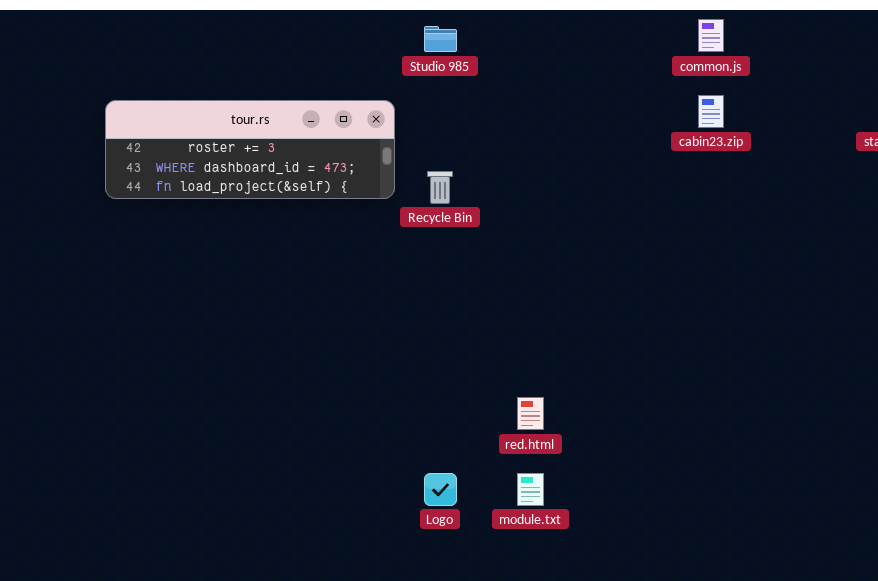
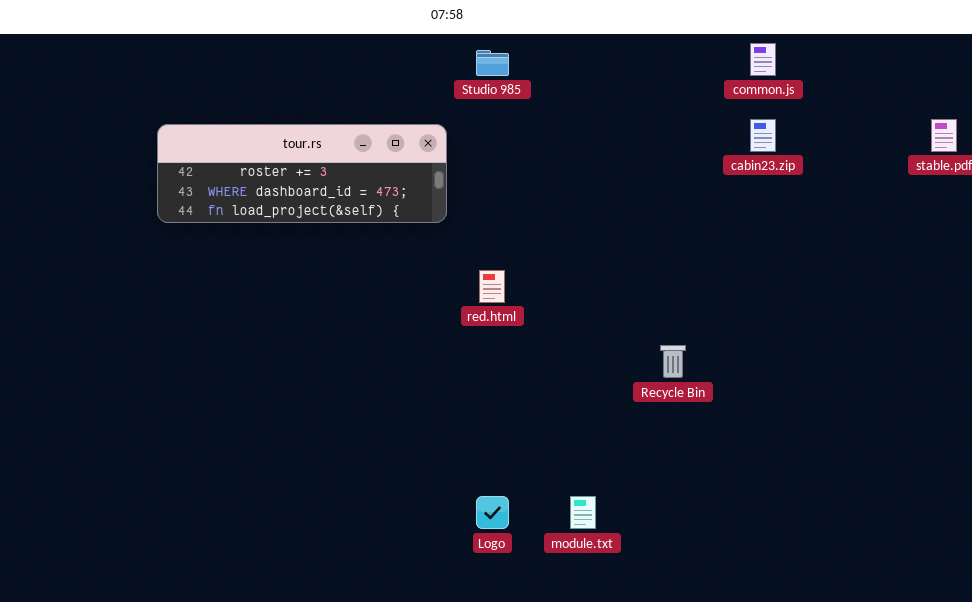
Recycle Bin: [427,171,453,204] -> [660,345,686,378], moved
red.html: [517,397,544,430] -> [479,270,505,303], moved

